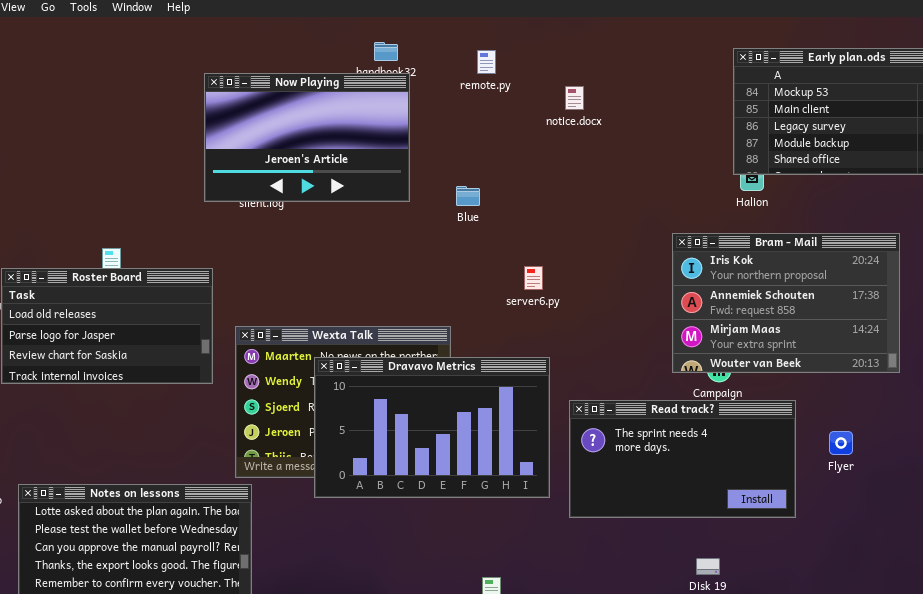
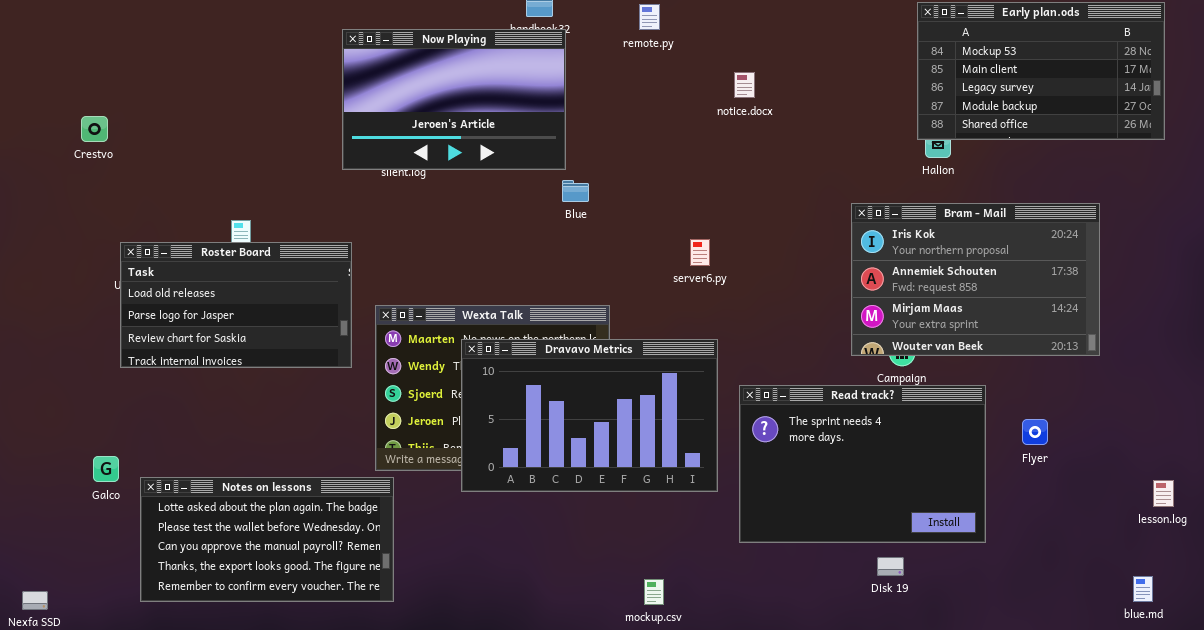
notice.docx: [565,86,584,110] -> [734,72,755,98], moved
Blue: [456,186,480,206] -> [562,180,589,202], moved
Read track?: [569,400,796,518] -> [739,385,986,543], resized

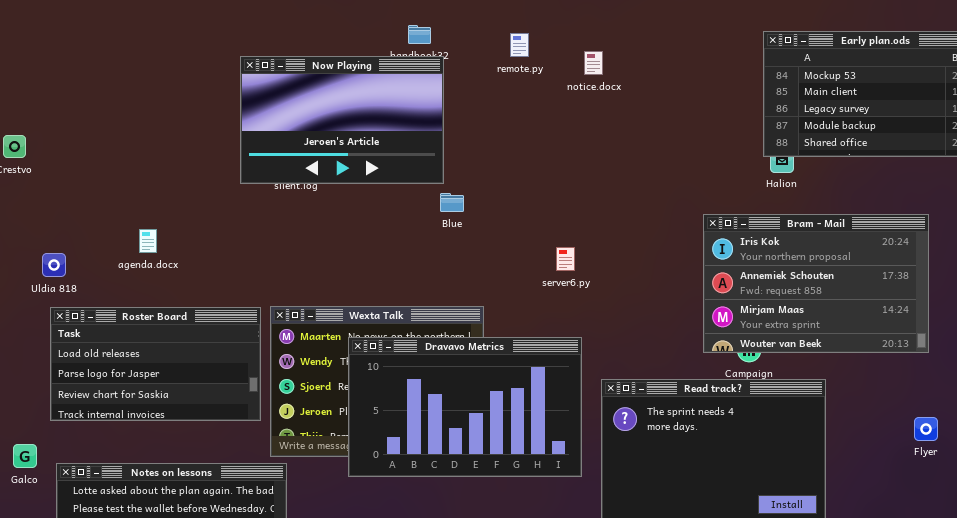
notice.docx: [734,72,755,98] -> [584,51,603,75], moved
Roster Board: [120,242,352,368] -> [50,307,261,421], moved
Flyer: [1022,419,1048,445] -> [914,417,938,441], moved

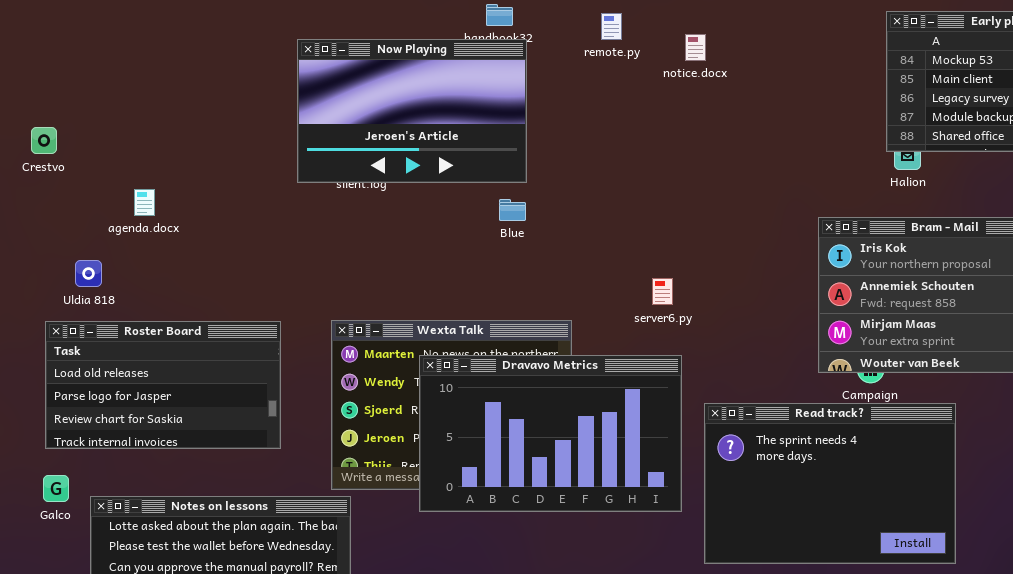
Blue: [440,193,464,212] -> [499,199,526,221], moved
agenda.docx: [139,229,157,253] -> [134,189,155,216], moved
server6.py: [556,247,575,271] -> [652,278,673,305], moved
Roster Board: [50,307,261,421] -> [45,321,281,449], moved

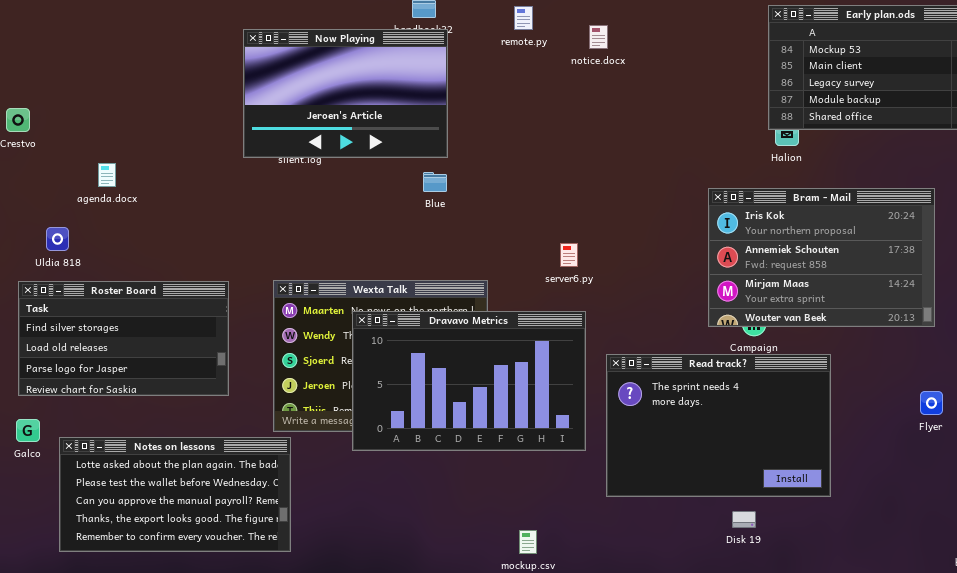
Roster Board: [45,321,281,449] -> [18,281,229,396], scrolled up 1 row

